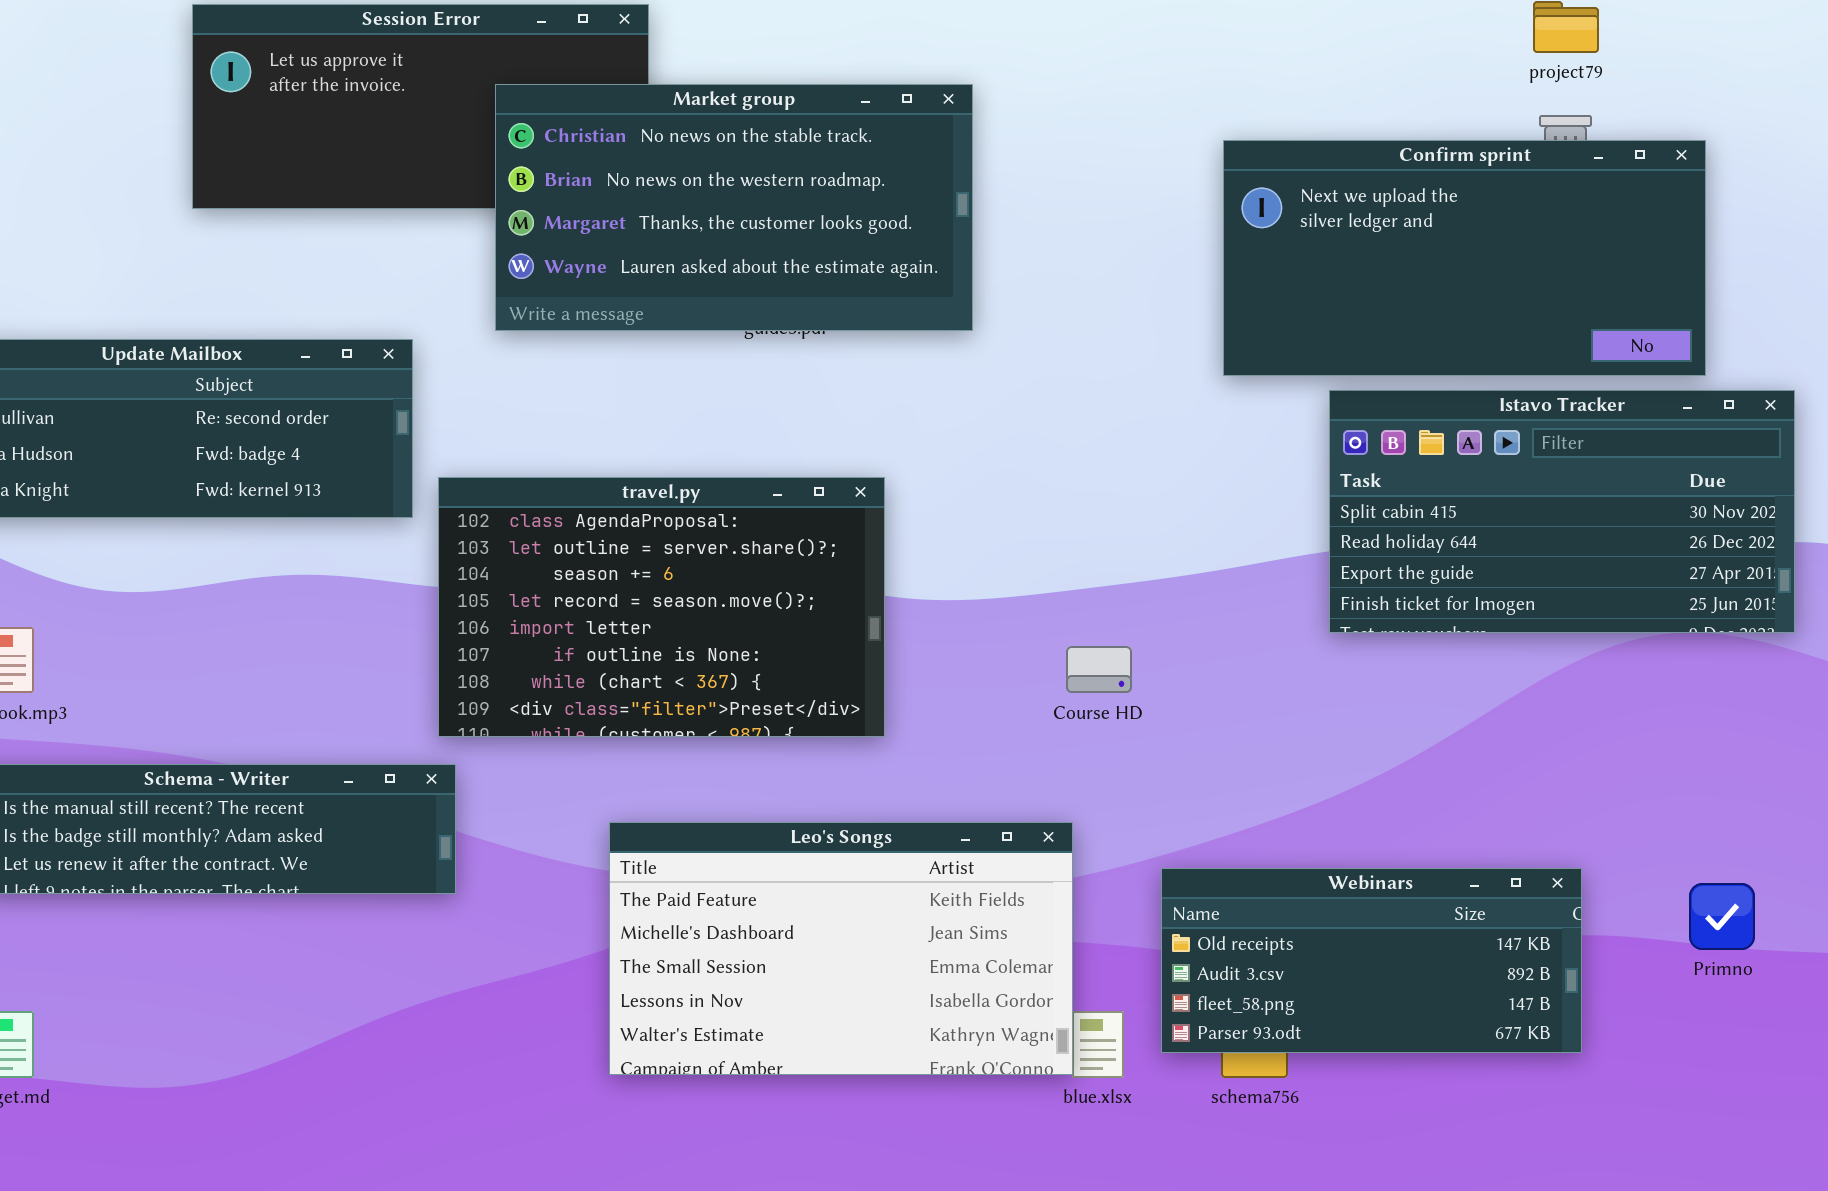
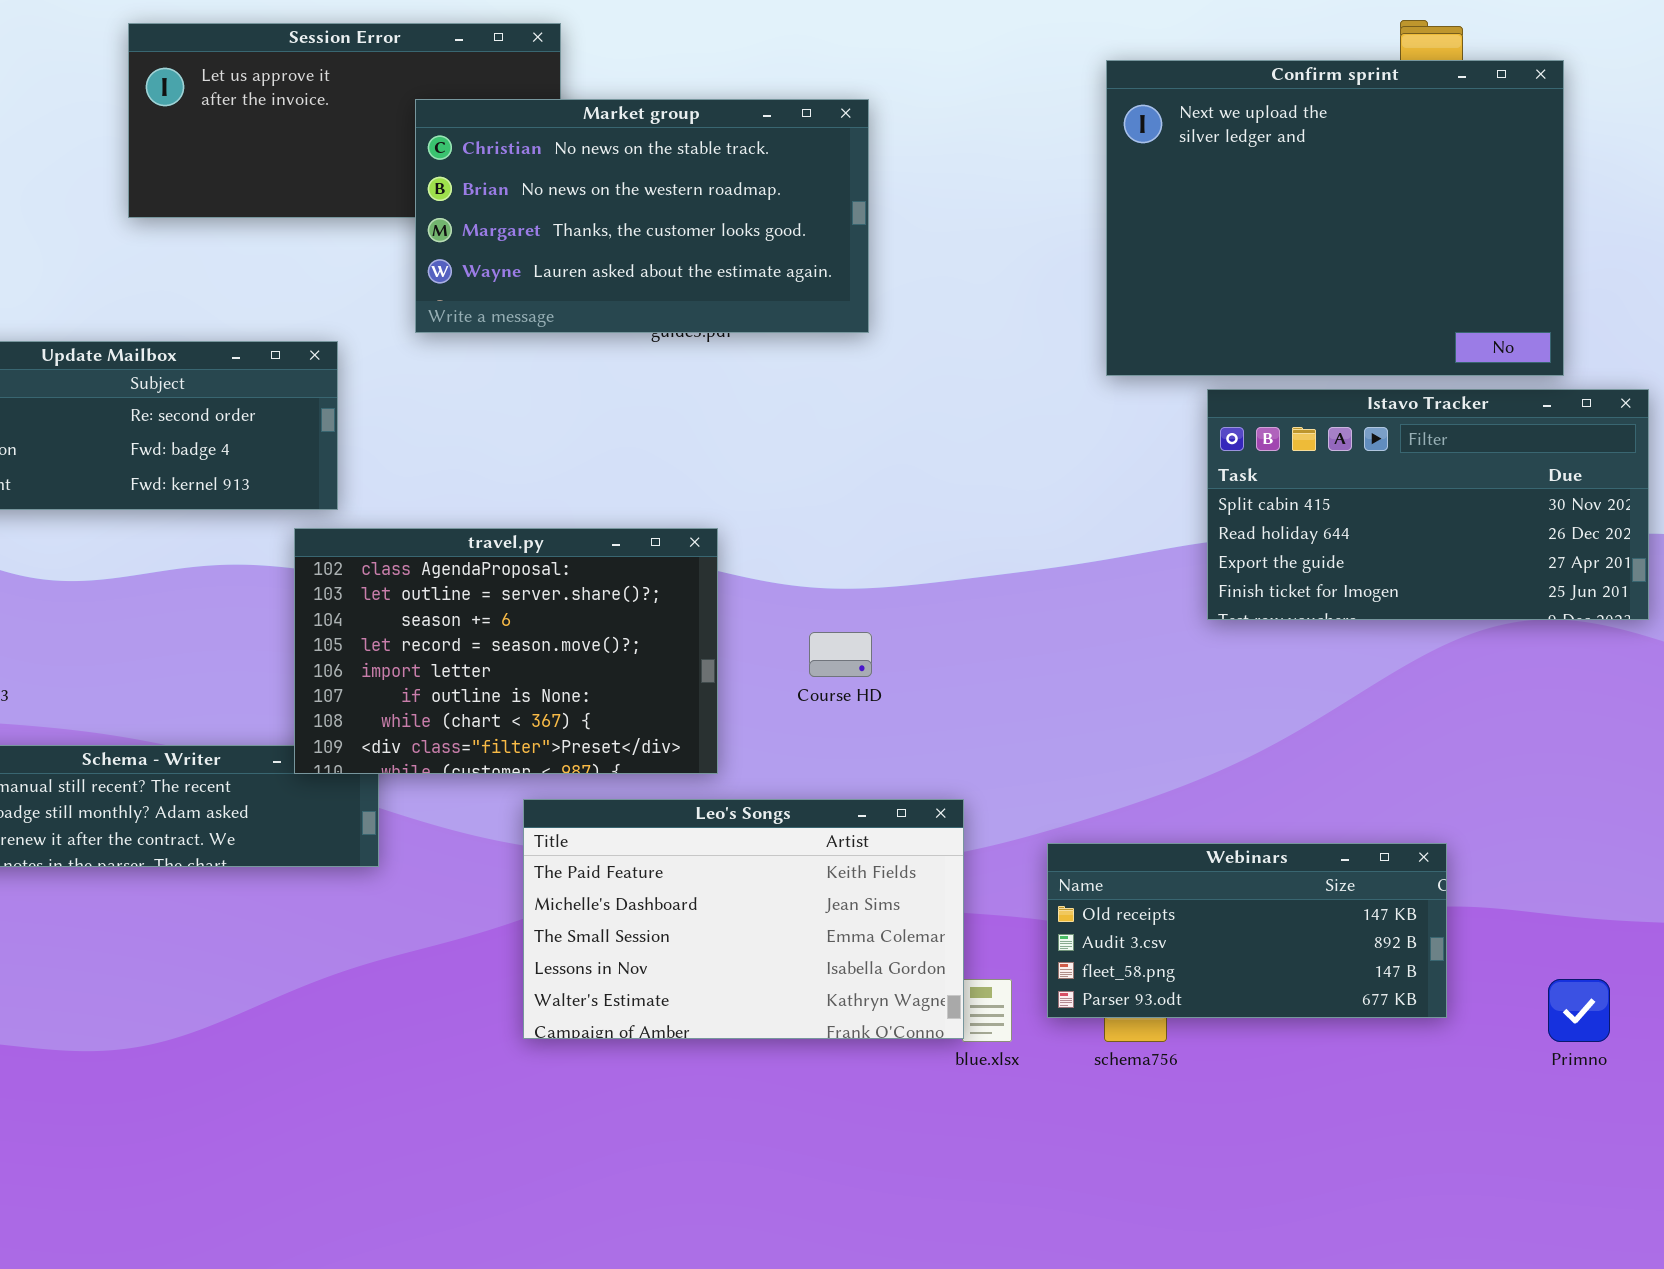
Confirm sprint: [1223,140,1706,376] -> [1106,60,1564,376], resized
travel.py: [438,477,885,737] -> [294,528,718,774], moved
Course HD: [1066,646,1132,693] -> [809,632,872,677], moved
Primno: [1689,883,1755,950] -> [1548,979,1610,1042], moved

